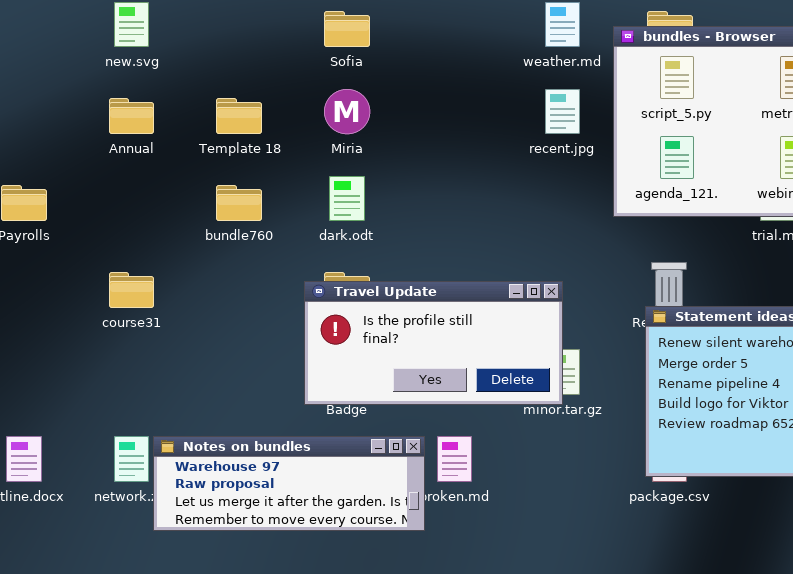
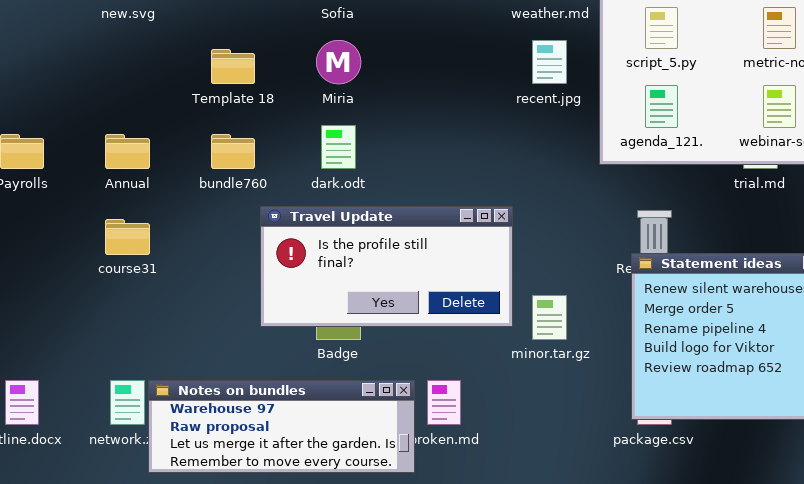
Annual: [109,98,154,134] -> [105,134,150,169], moved
Travel Update: [304,281,563,405] -> [260,206,513,327], moved

